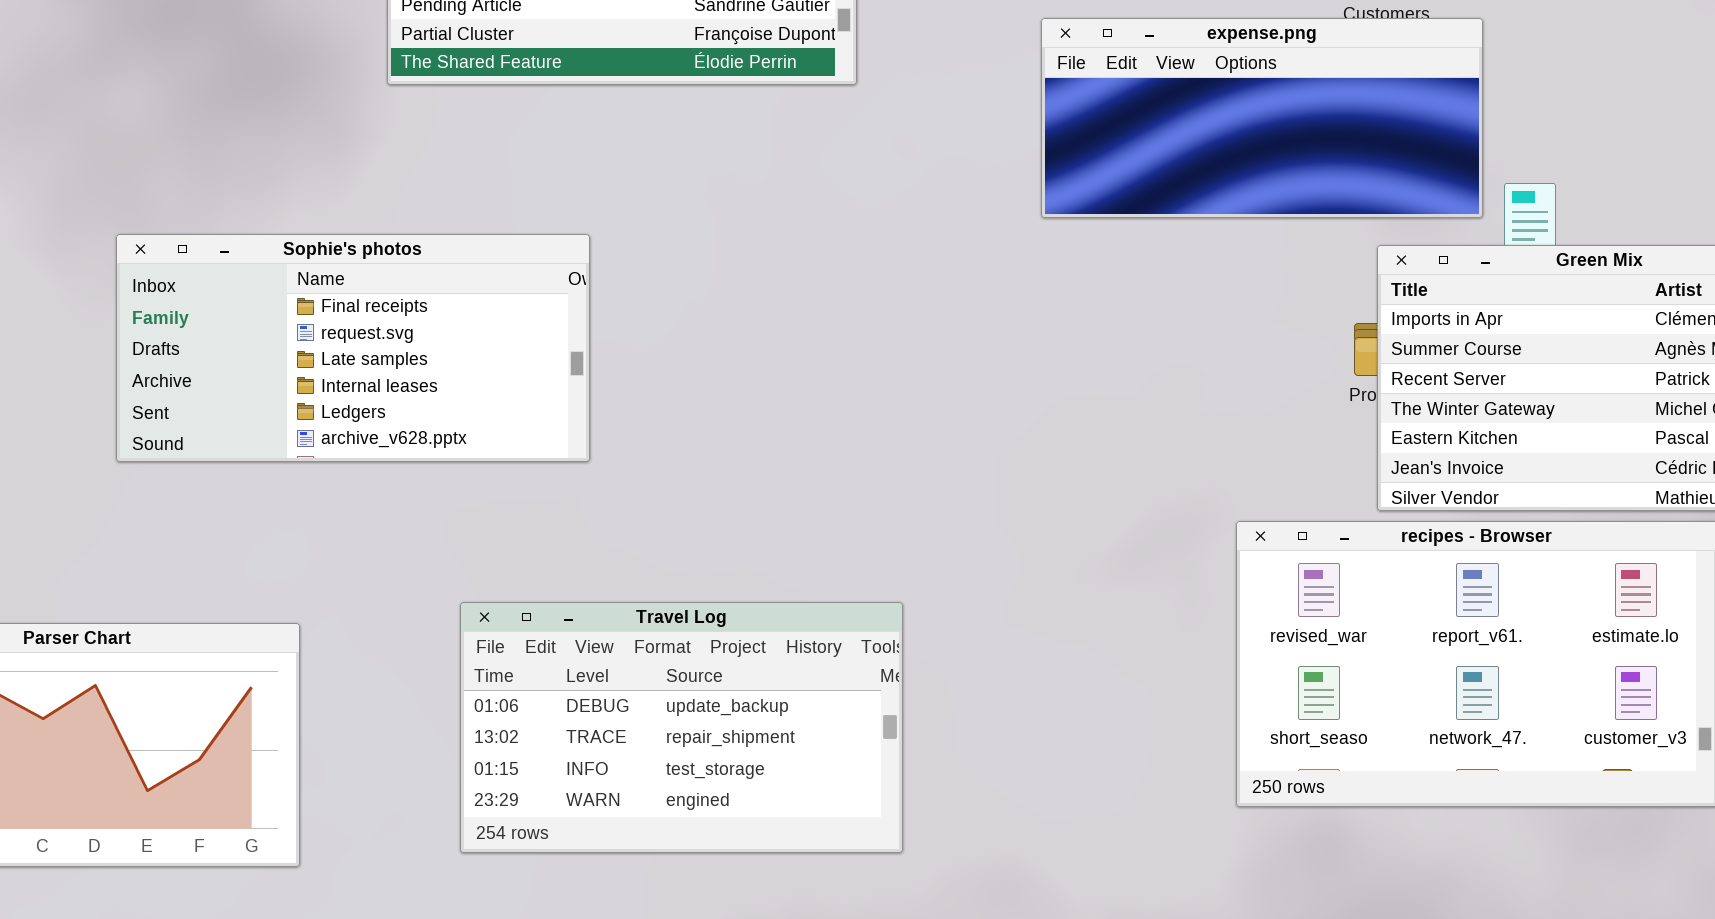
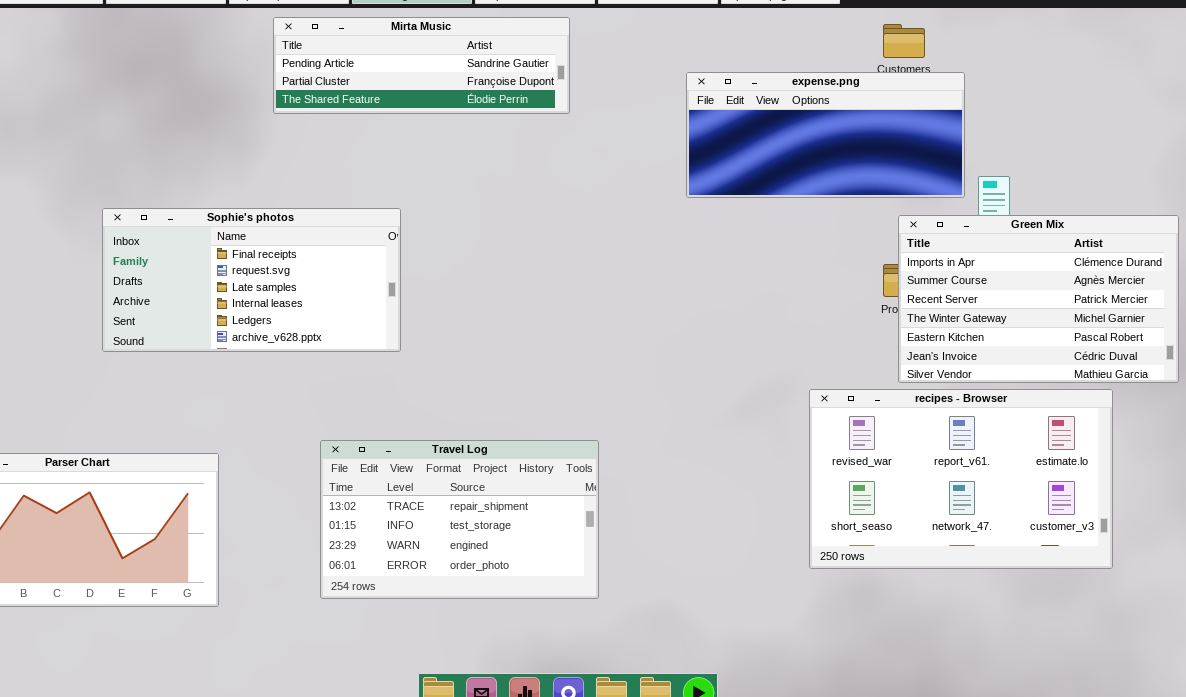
Travel Log: [460,602,903,853] -> [320,440,599,599], scrolled down 1 row

